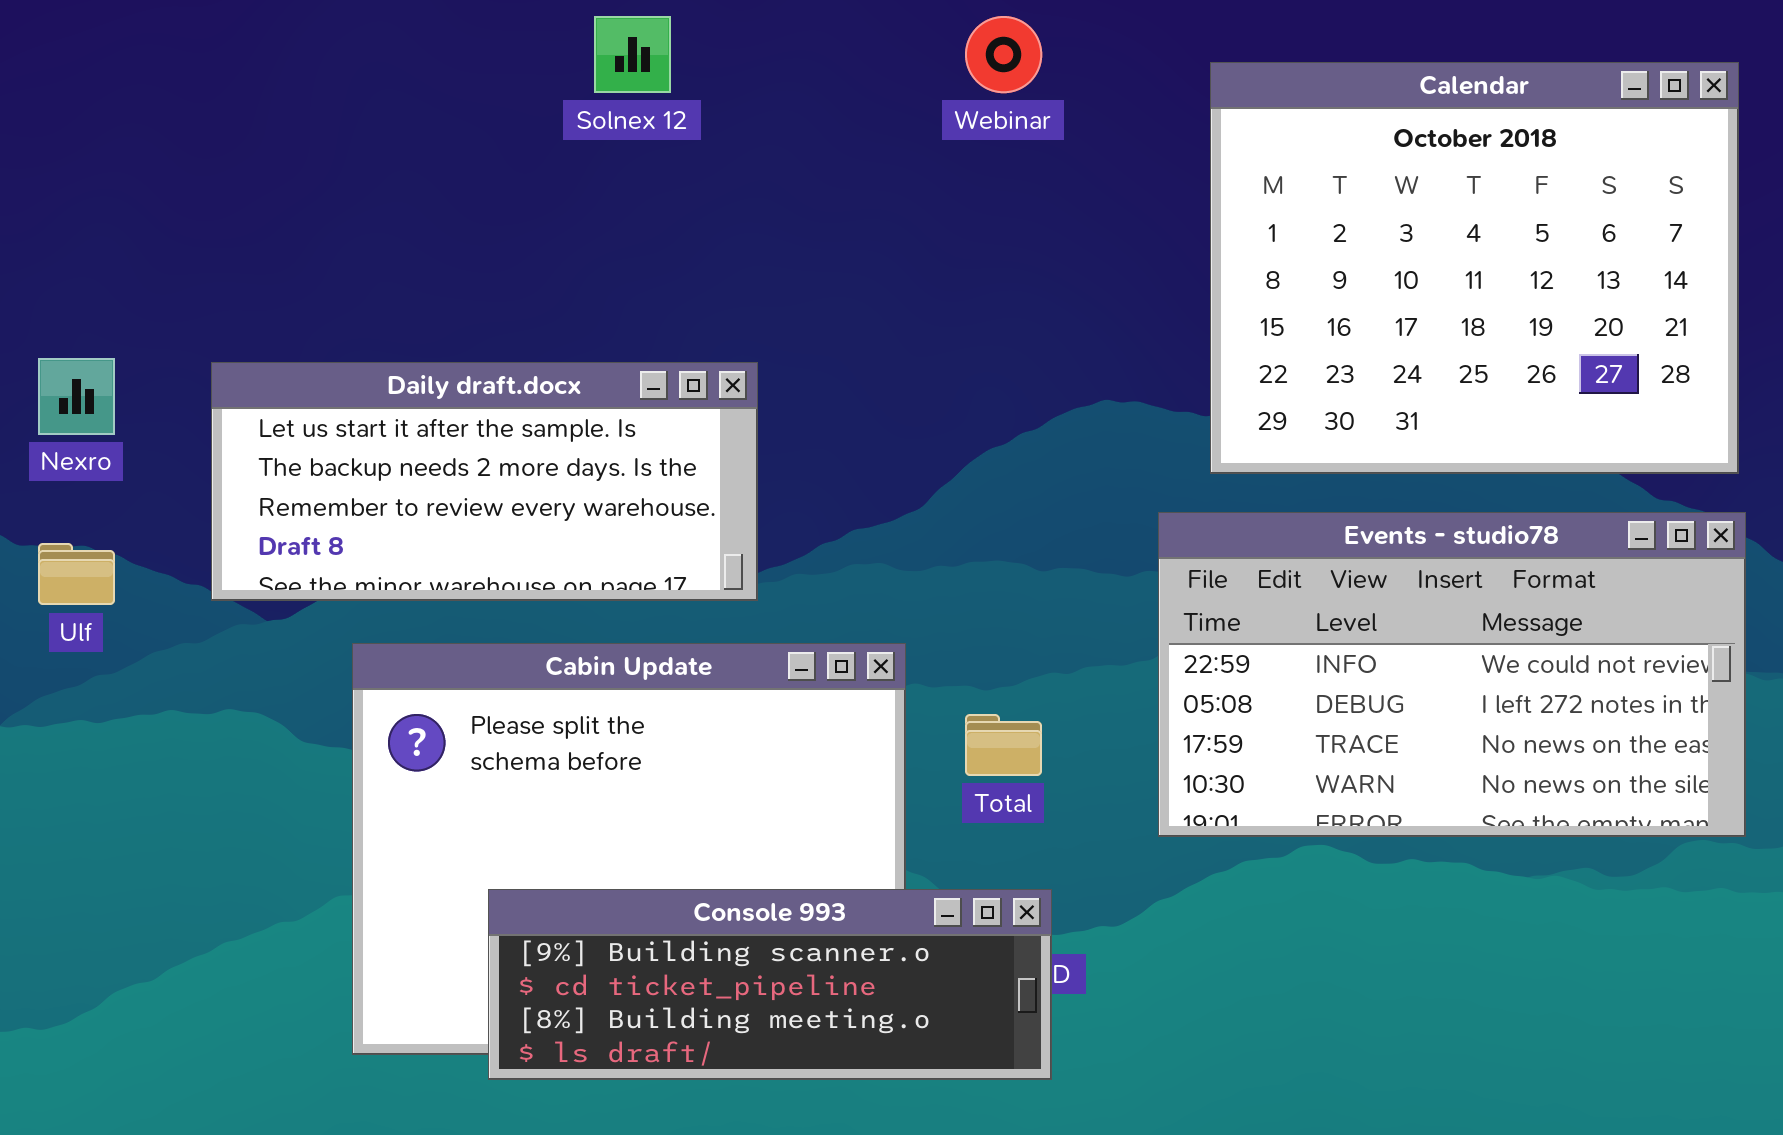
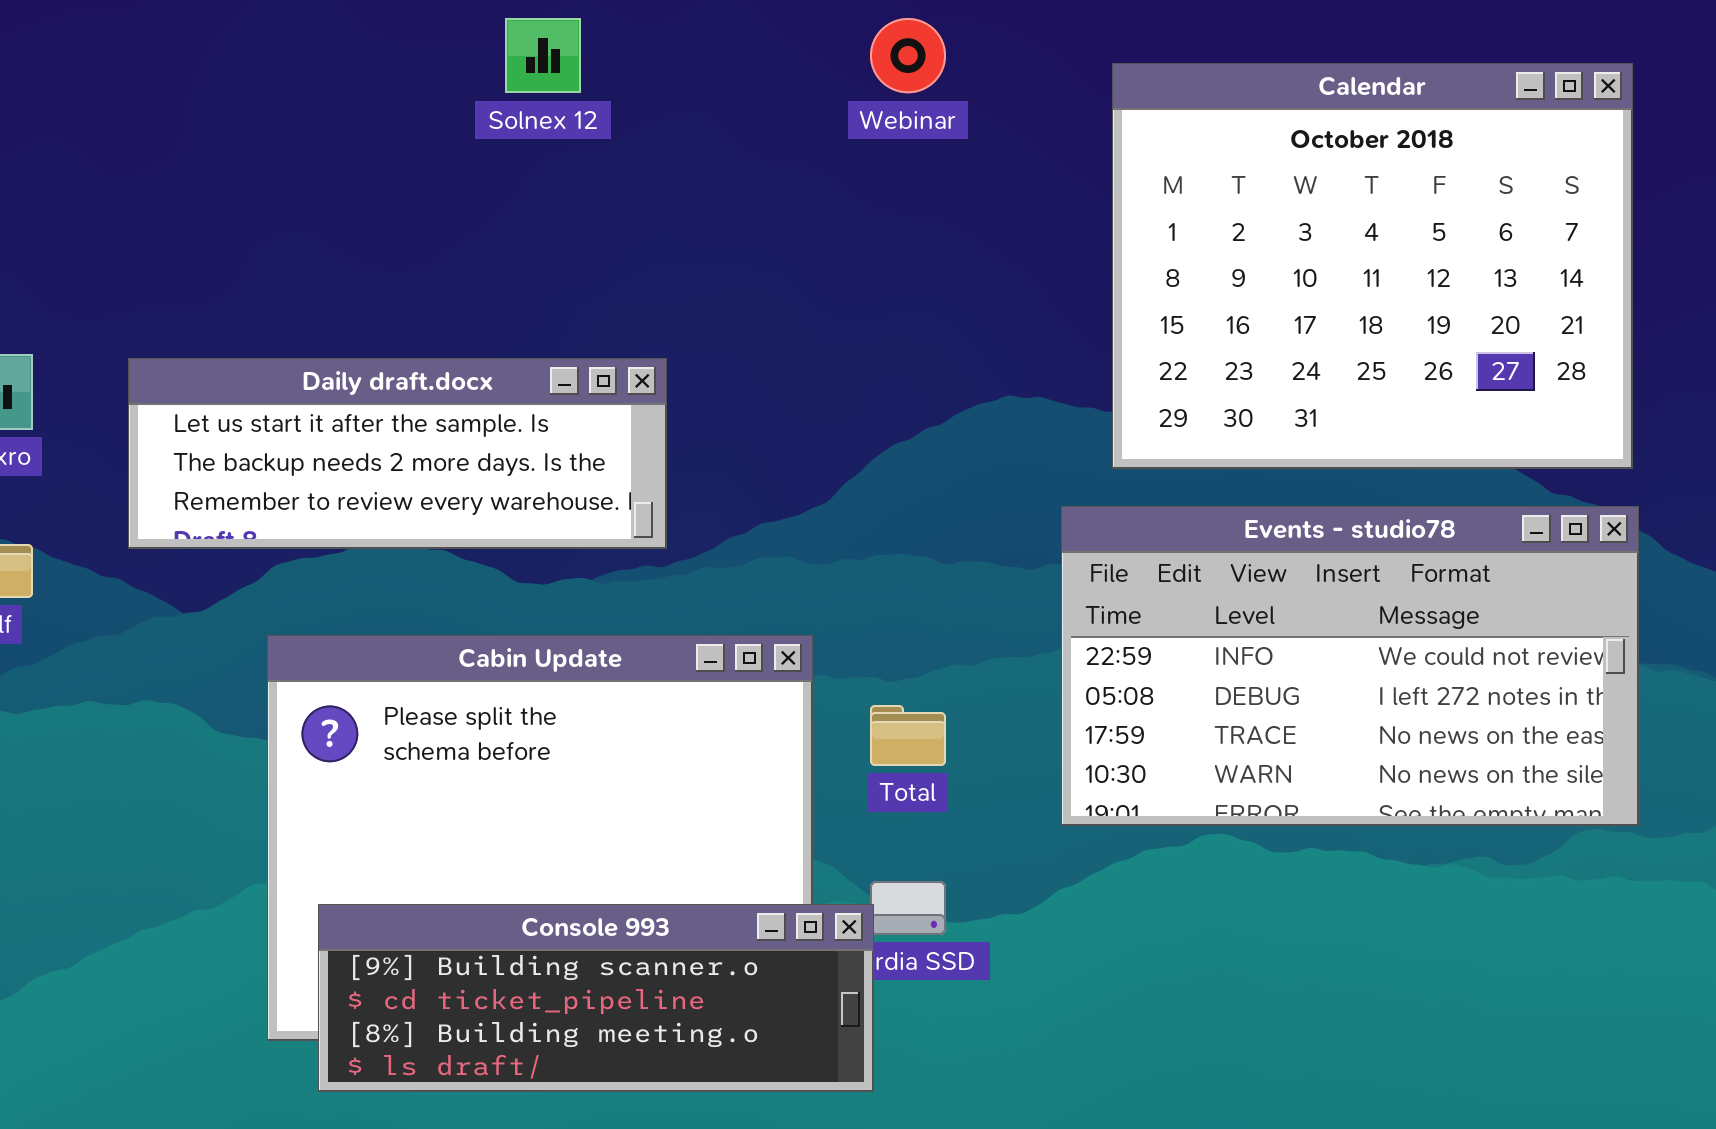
Daily draft.docx: [211,362,758,601] -> [128,358,667,549], resized
Console 993: [488,889,1052,1080] -> [318,904,874,1092], moved

